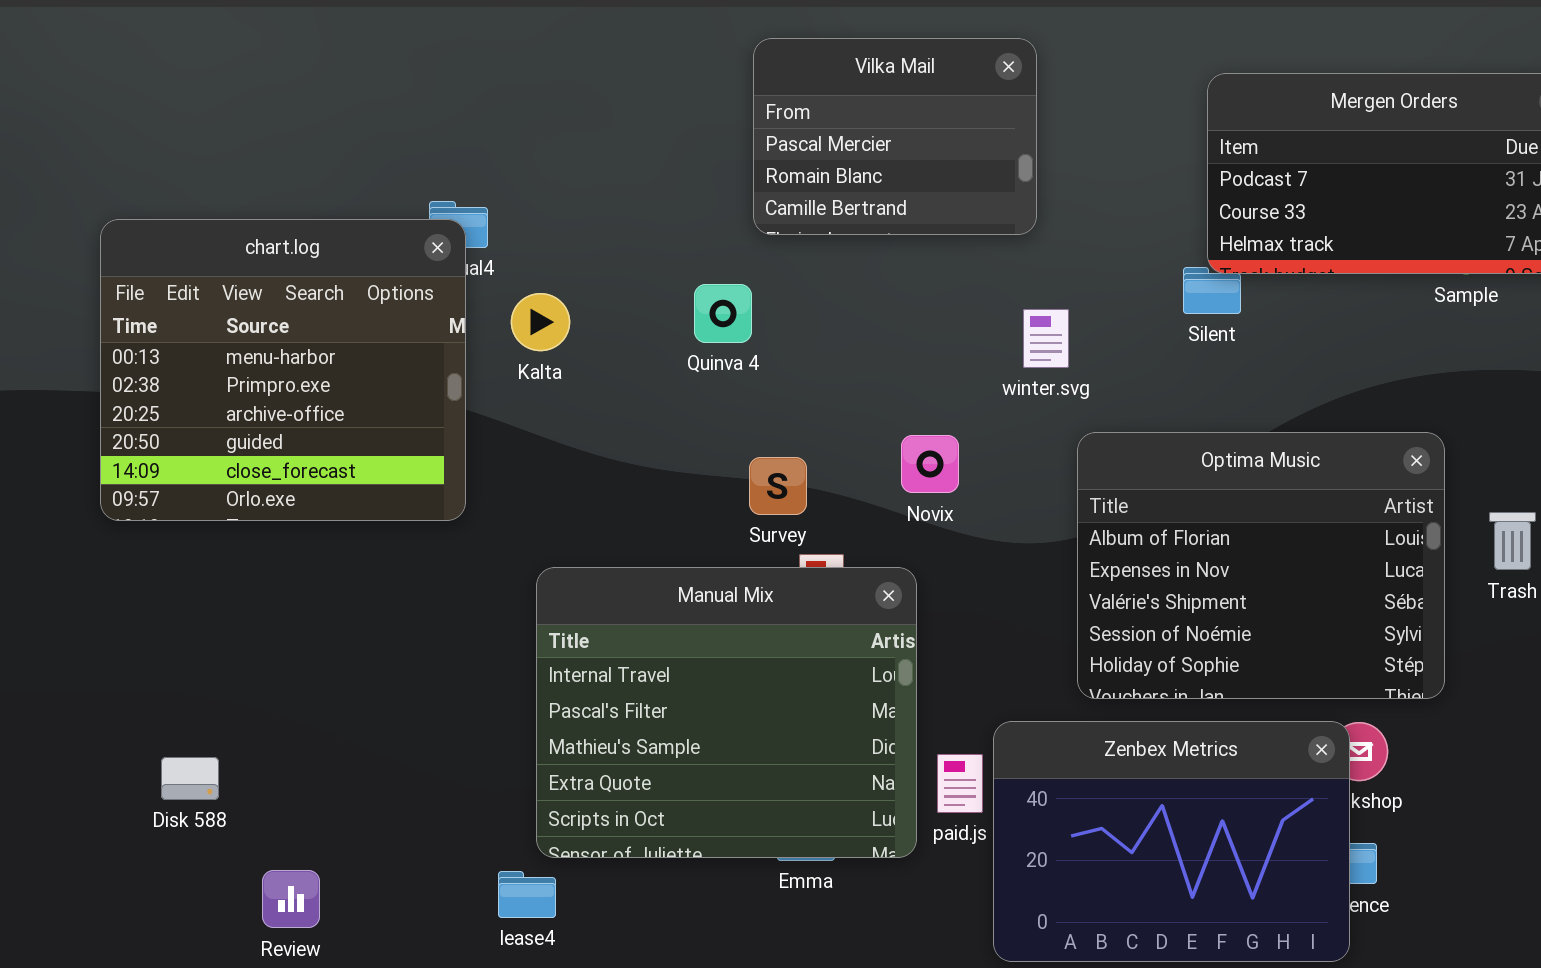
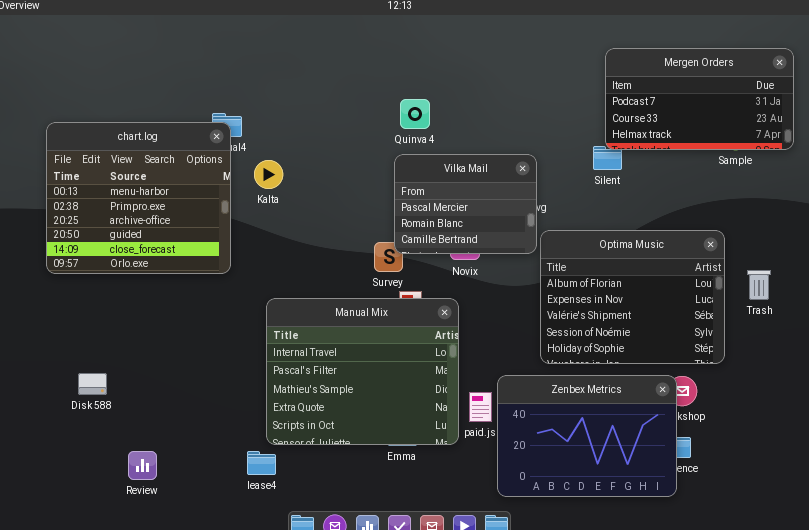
Vilka Mail: [753,38,1037,235] -> [394,154,537,254], moved
Quinva 4: [694,284,752,343] -> [400,99,430,129], moved
Disk 588: [161,757,219,800] -> [78,373,107,395], moved

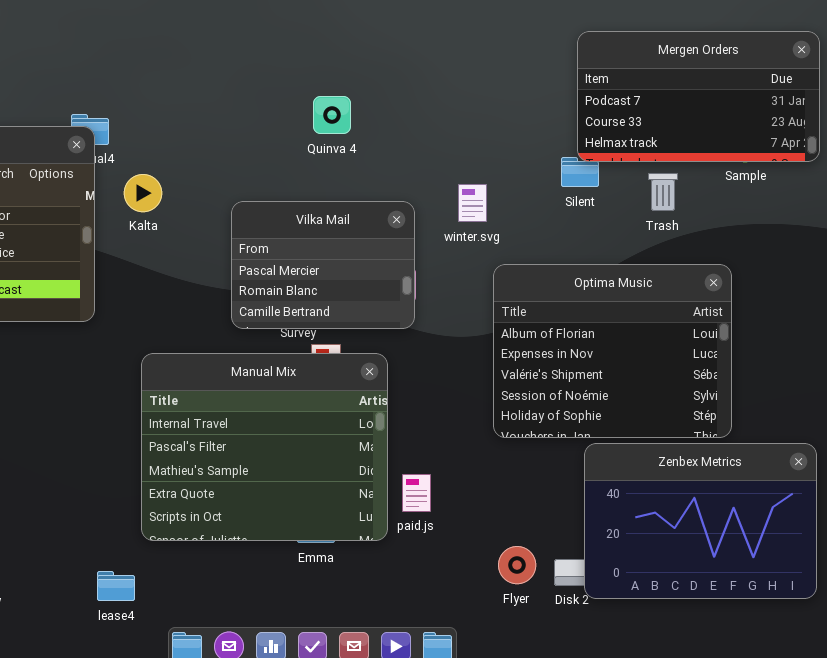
Vilka Mail: [394,154,537,254] -> [231,201,415,329], moved
Trash: [747,270,771,300] -> [648,173,678,211], moved
Zenbex Metrics: [497,375,677,497] -> [584,443,817,599], moved
lease4: [247,451,276,475] -> [97,571,135,601], moved

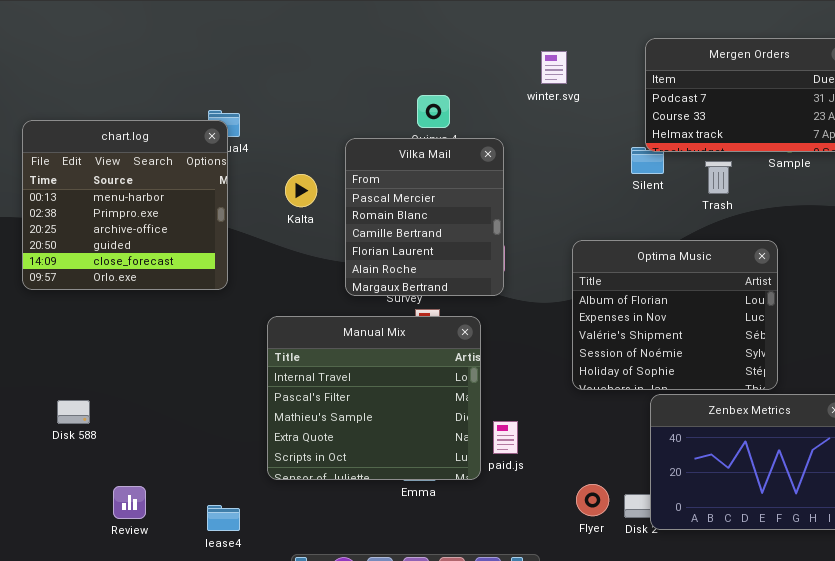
Kalta: [124,174,162,212] -> [285,174,317,207], moved
winter.svg: [458,184,487,222] -> [541,51,567,84], moved
Vilka Mail: [231,201,415,329] -> [345,138,504,296], resized
lease4: [97,571,135,601] -> [207,505,240,531], moved

